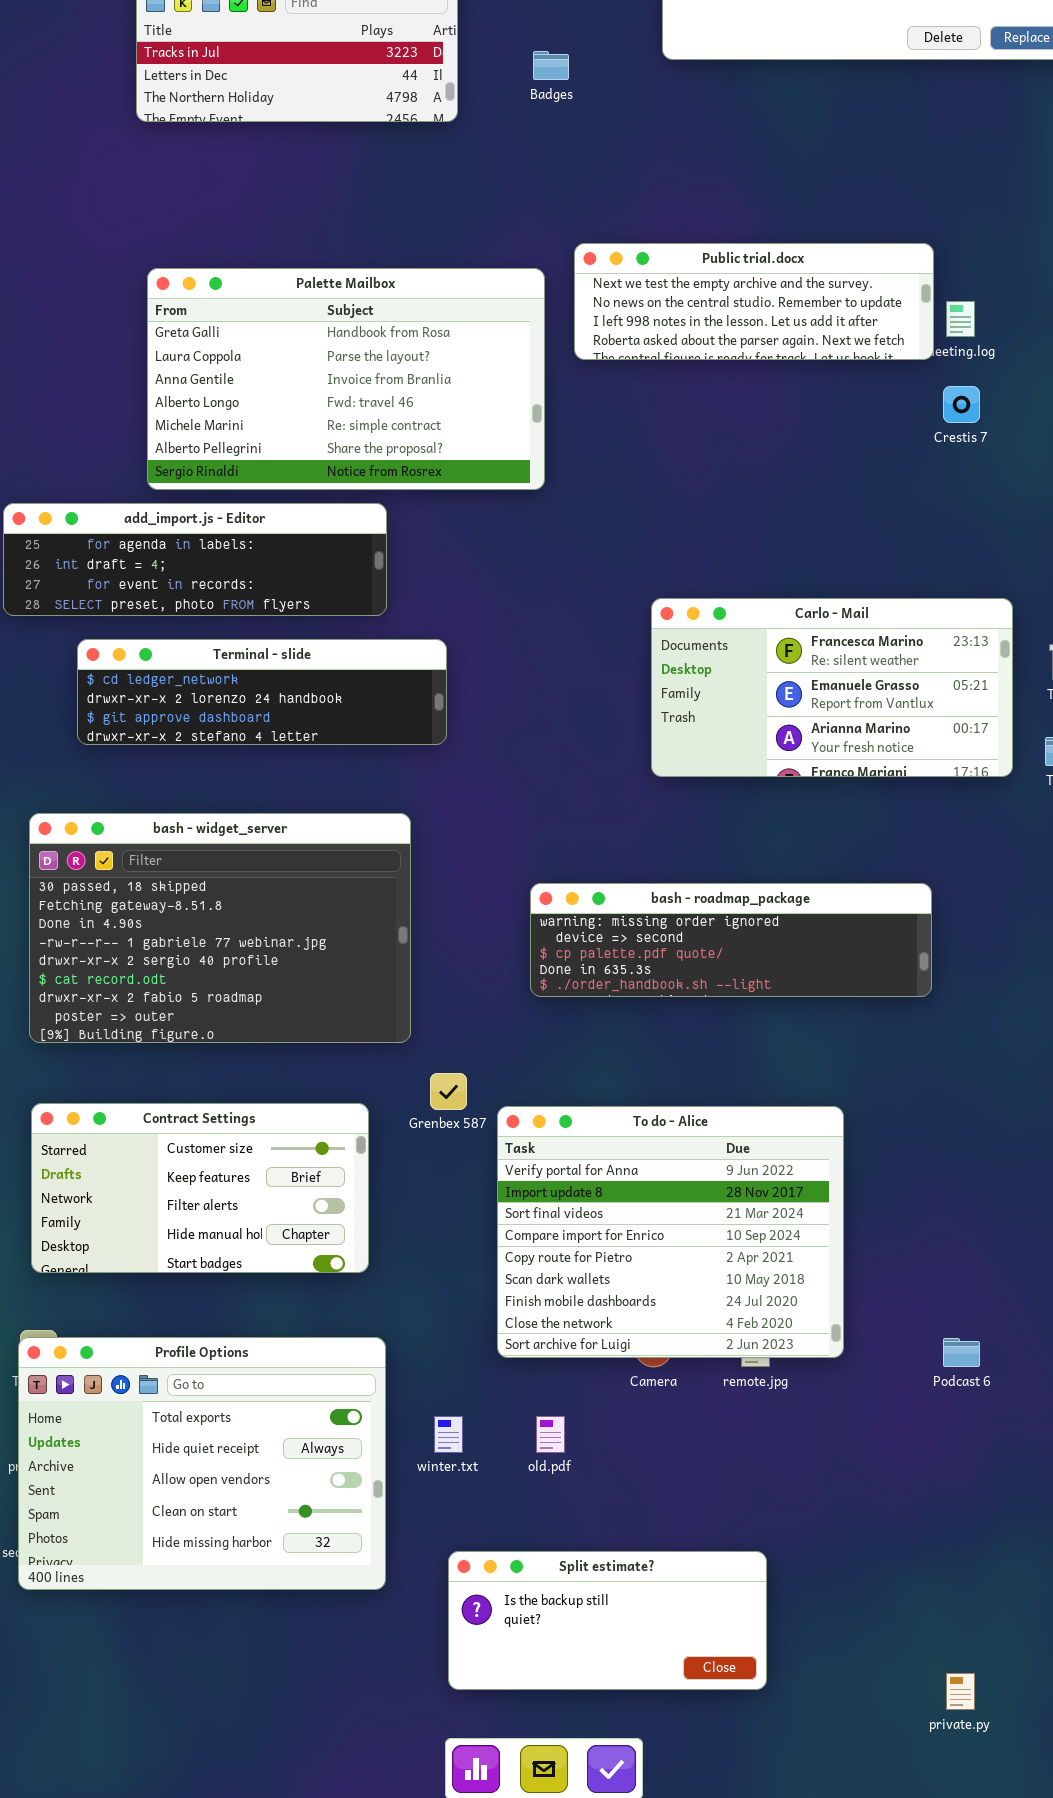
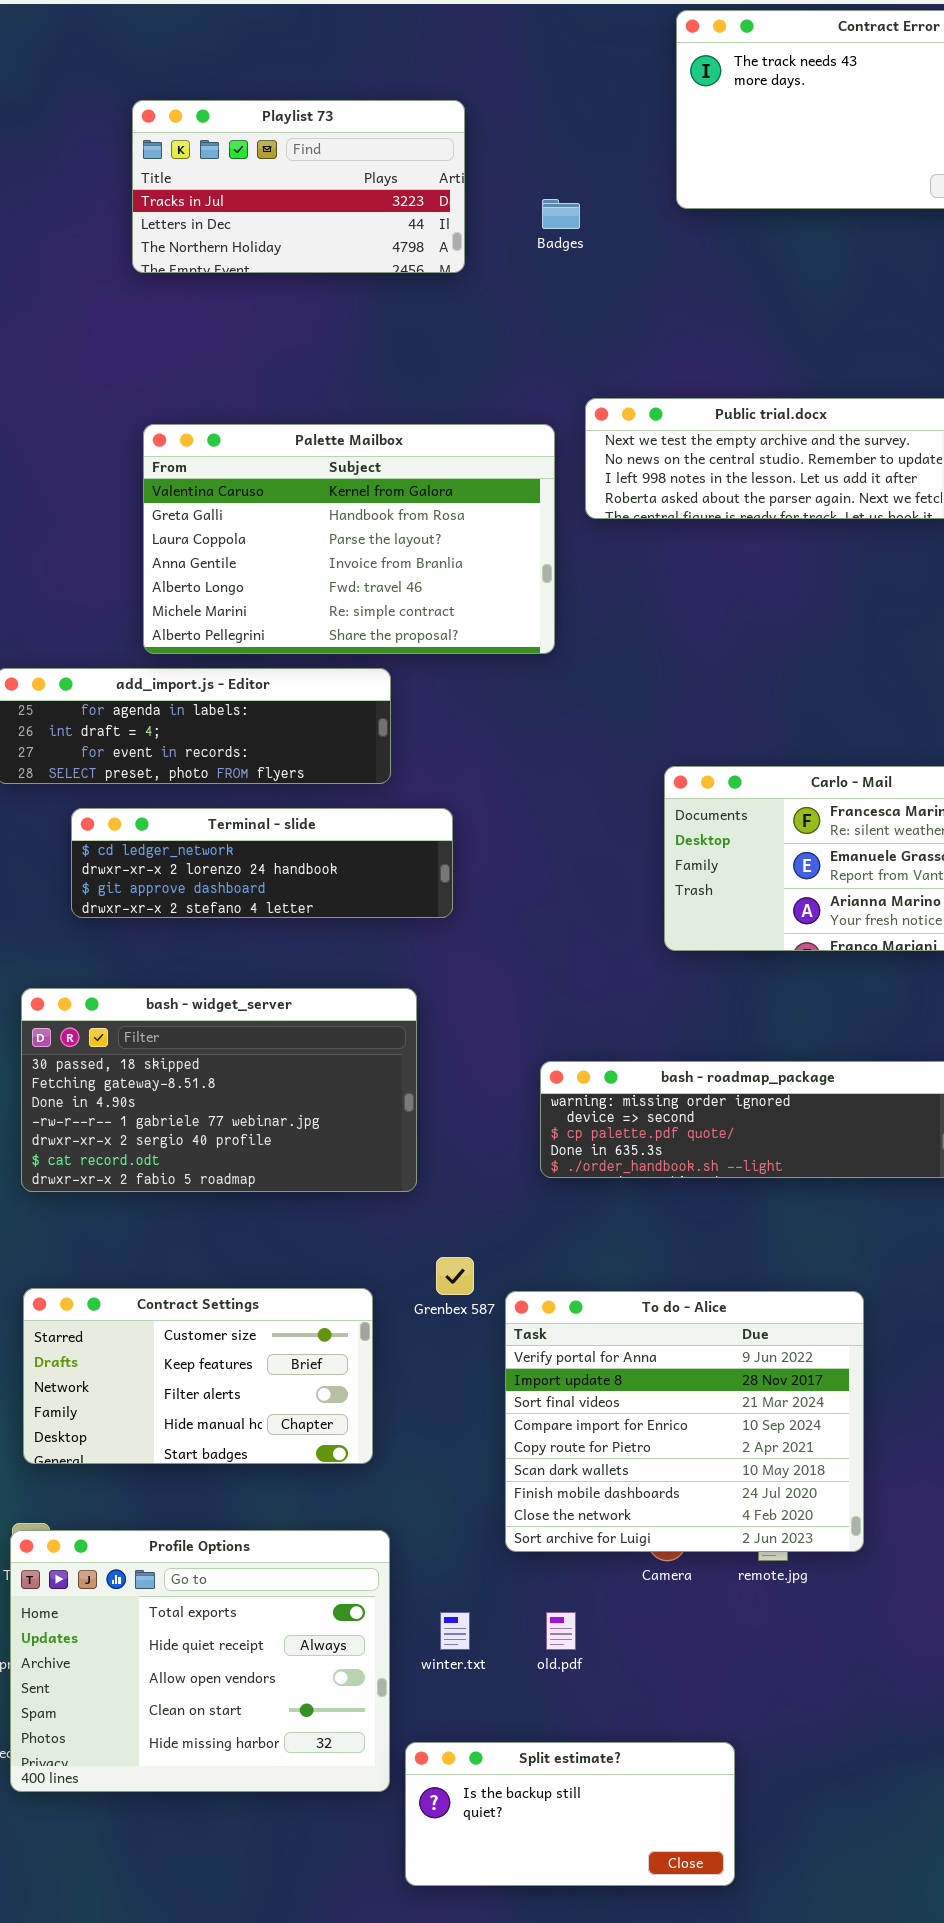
Palette Mailbox: [147,268,545,490] -> [143,424,555,654], scrolled up 1 row
bash - widget_server: [29,813,411,1043] -> [21,988,417,1192], resized
Split estimate?: [448,1551,767,1690] -> [405,1742,735,1886], moved

